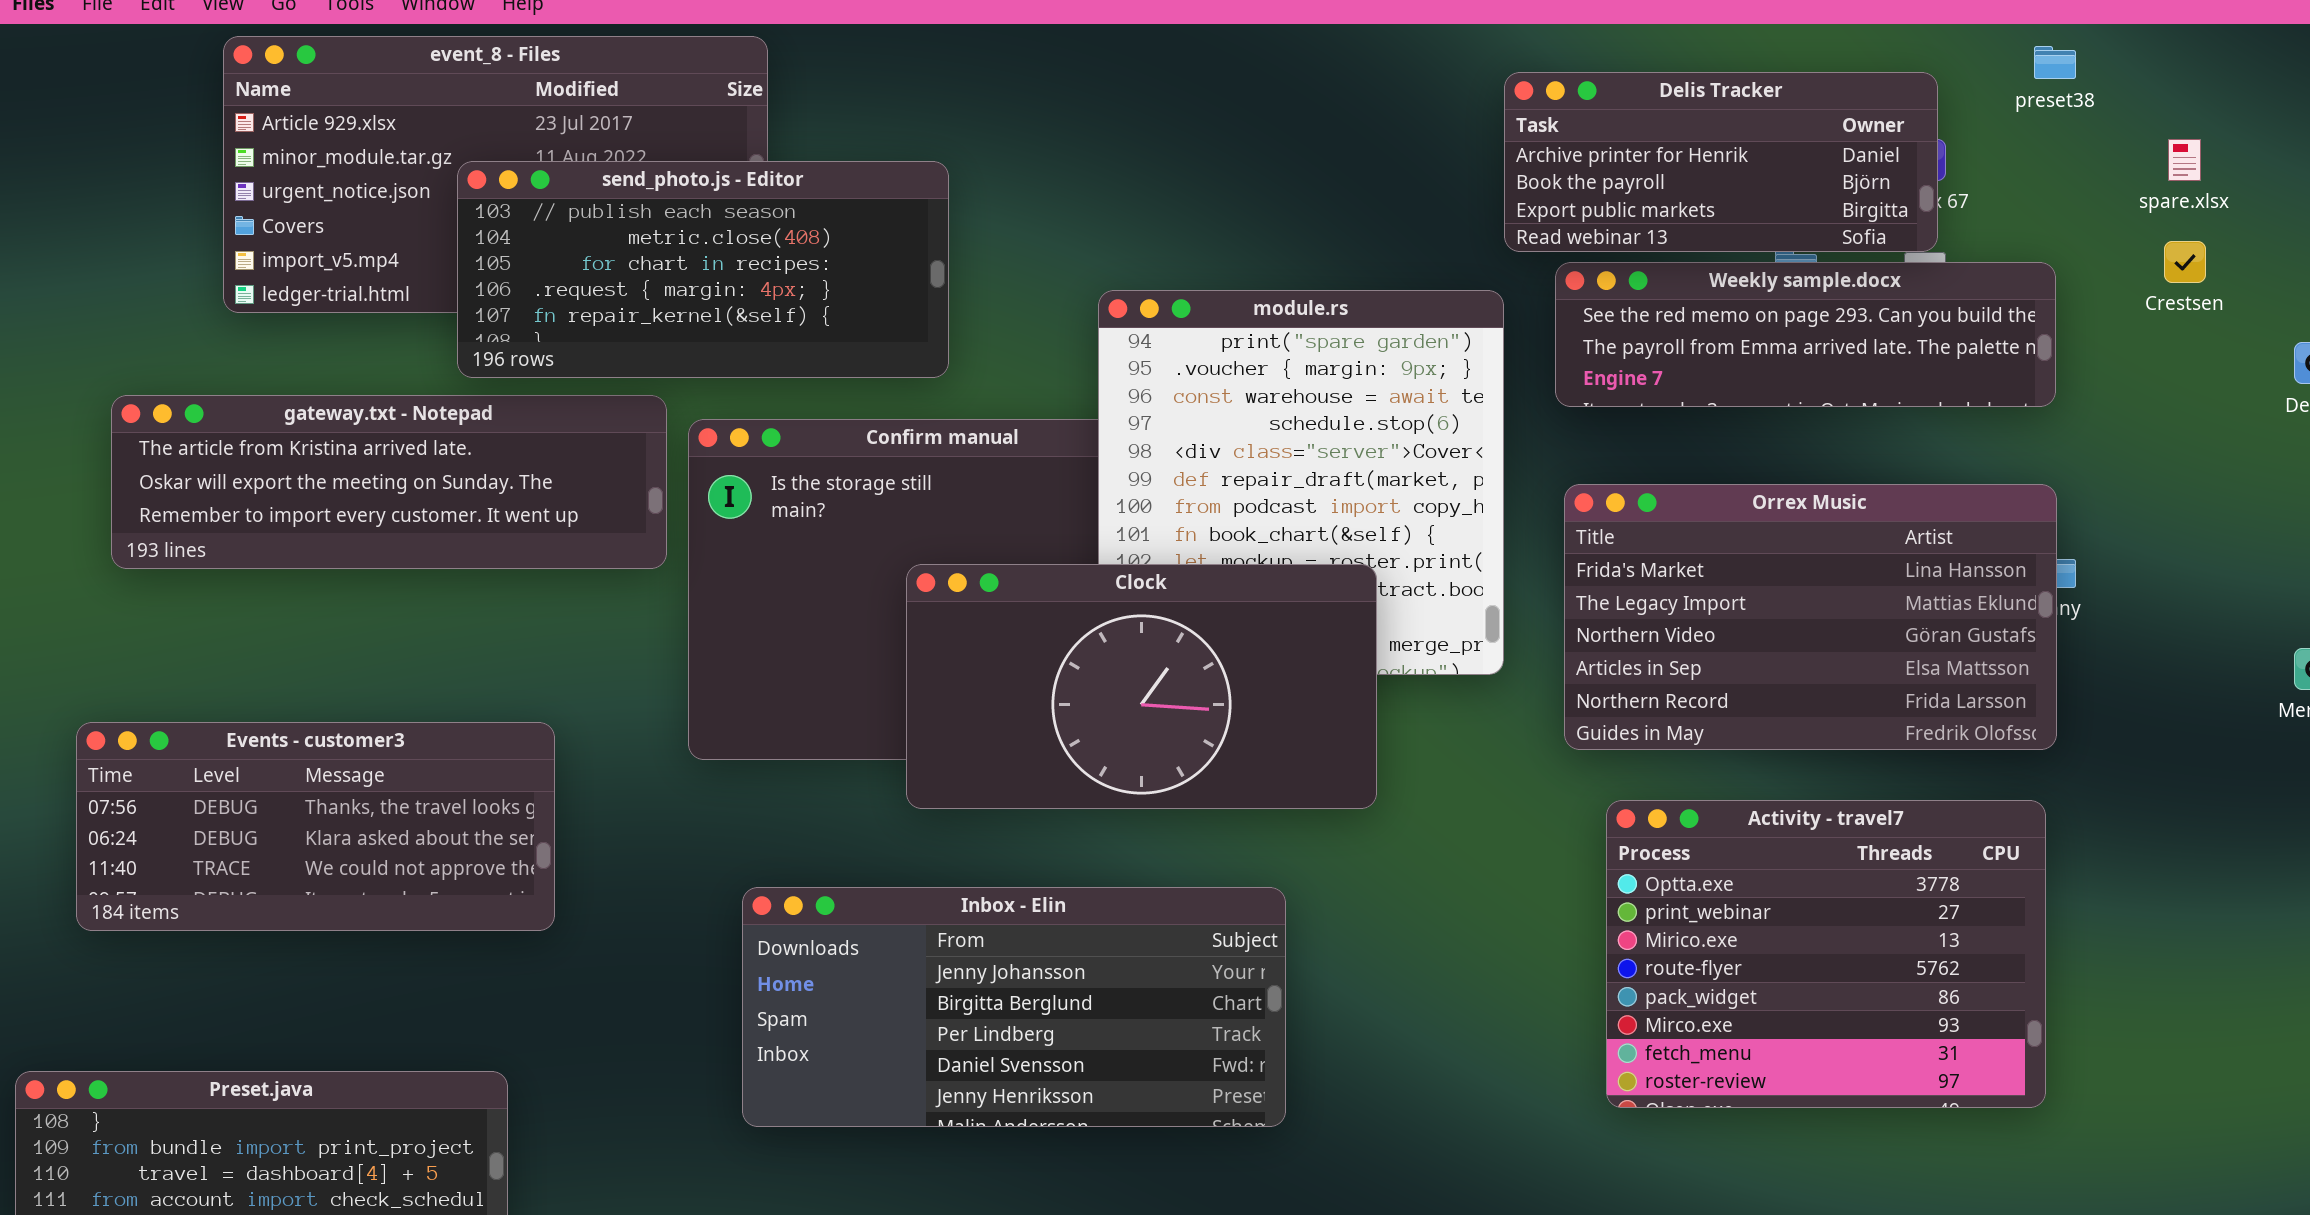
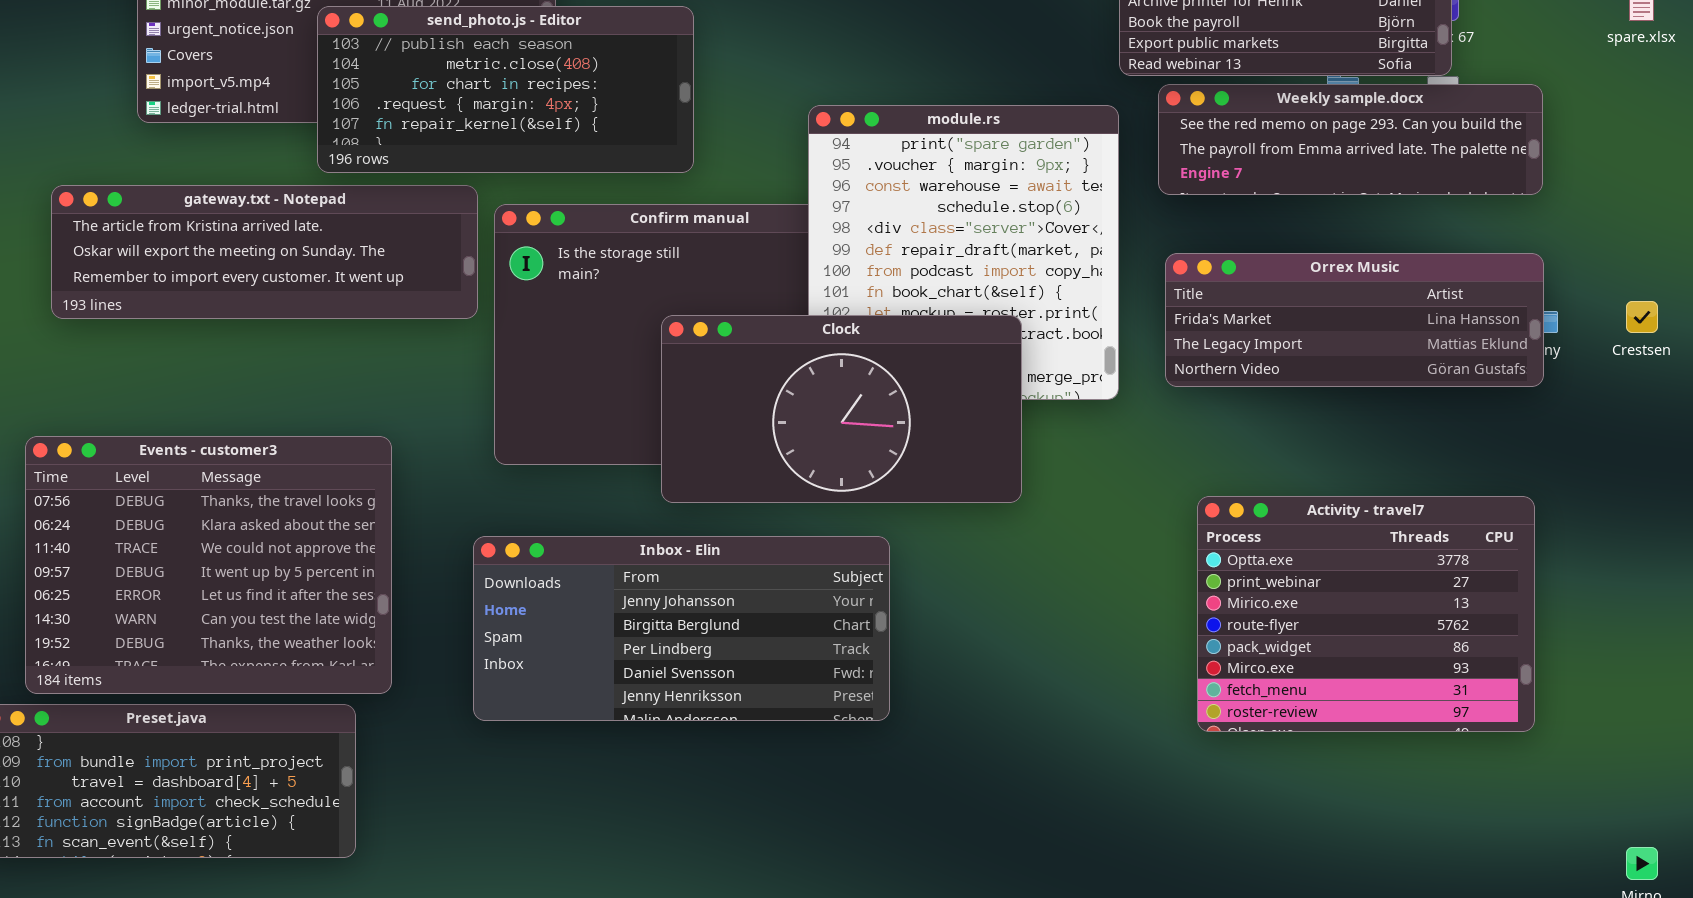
Crestsen: [2164,241,2206,283] -> [1626,301,1658,333], moved
Orrex Music: [1564,484,2057,750] -> [1165,253,1544,387], resized
Events - customer3: [76,722,555,931] -> [25,436,392,694], resized
Inbox - Elin: [742,887,1286,1127] -> [473,536,890,721], moved

